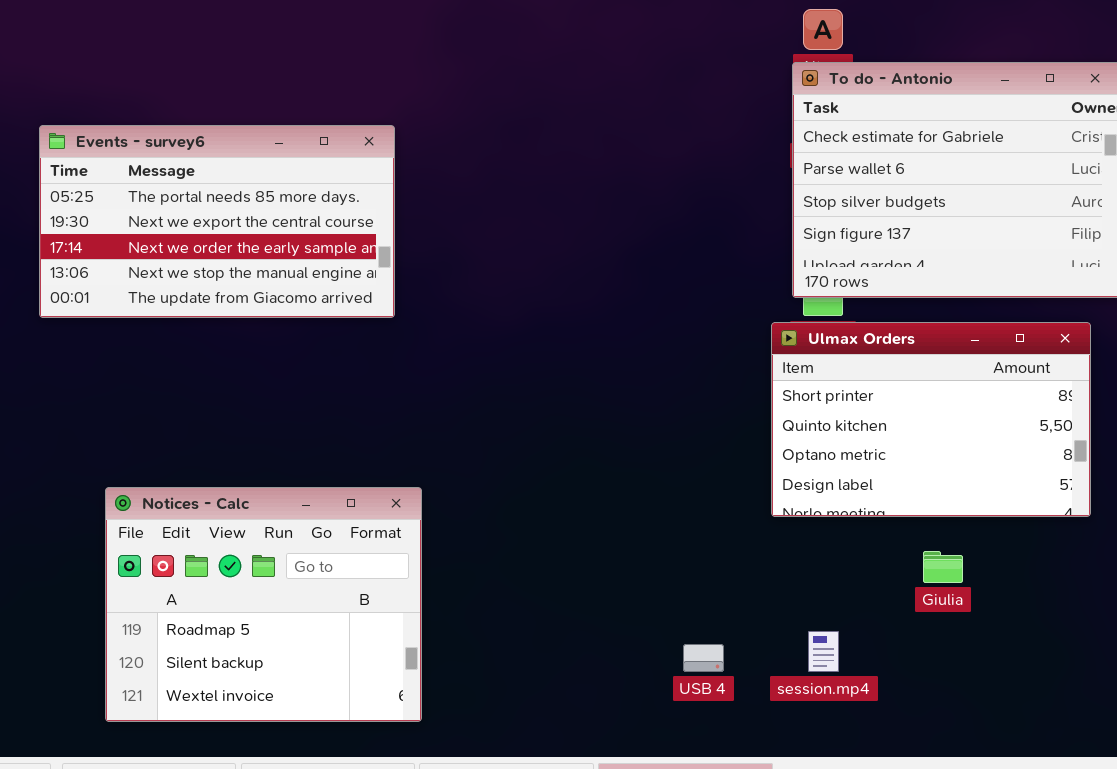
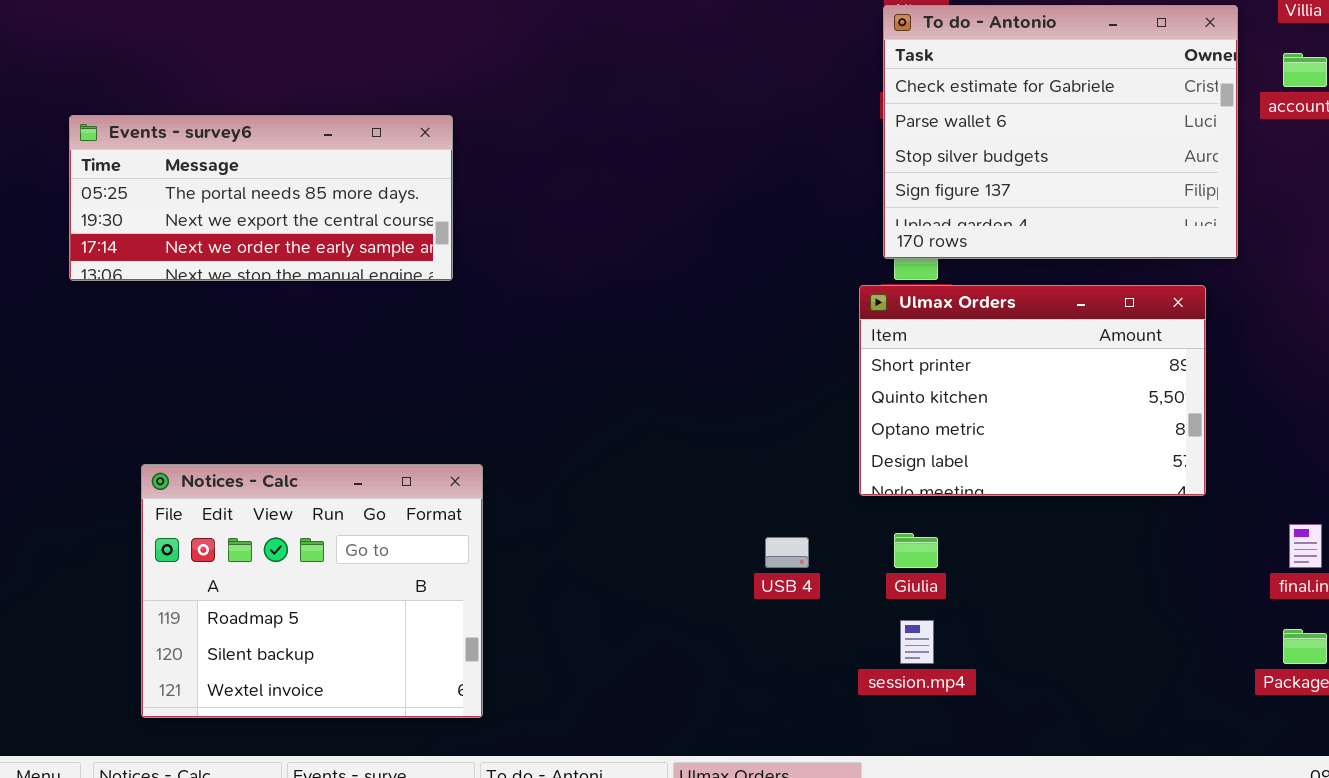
Events - survey6: [39,125,395,318] -> [69,115,453,281], resized
Giulia: [923,551,963,583] -> [894,533,938,568], moved
USB 4: [683,644,724,672] -> [765,537,809,568], moved

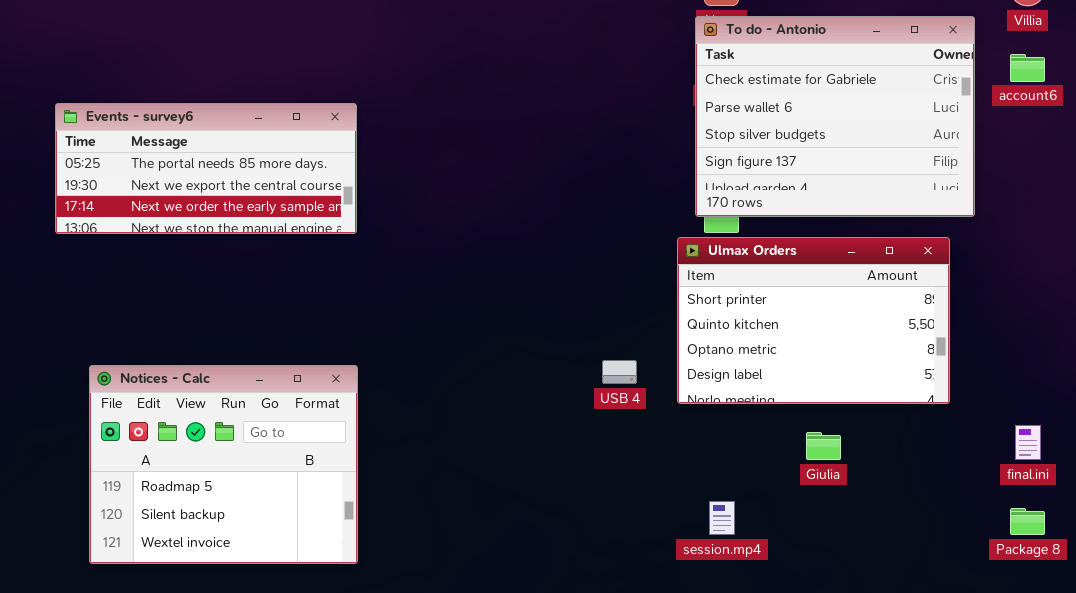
Notices - Calc: [141,464,483,718] -> [89,365,358,564], moved
Giulia: [894,533,938,568] -> [806,432,841,460], moved
USB 4: [765,537,809,568] -> [602,360,637,384], moved

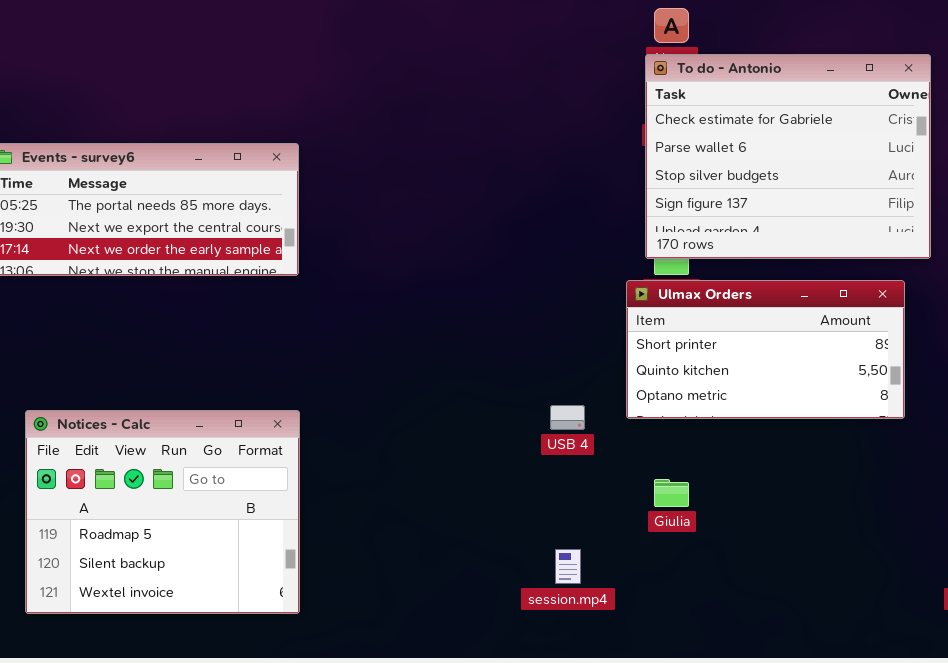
Ulmax Orders: [677,237,950,404] -> [626,280,905,419], resized
Giulia: [806,432,841,460] -> [654,479,689,507], moved
session.mp4: [709,501,735,535] -> [555,549,581,584], moved

